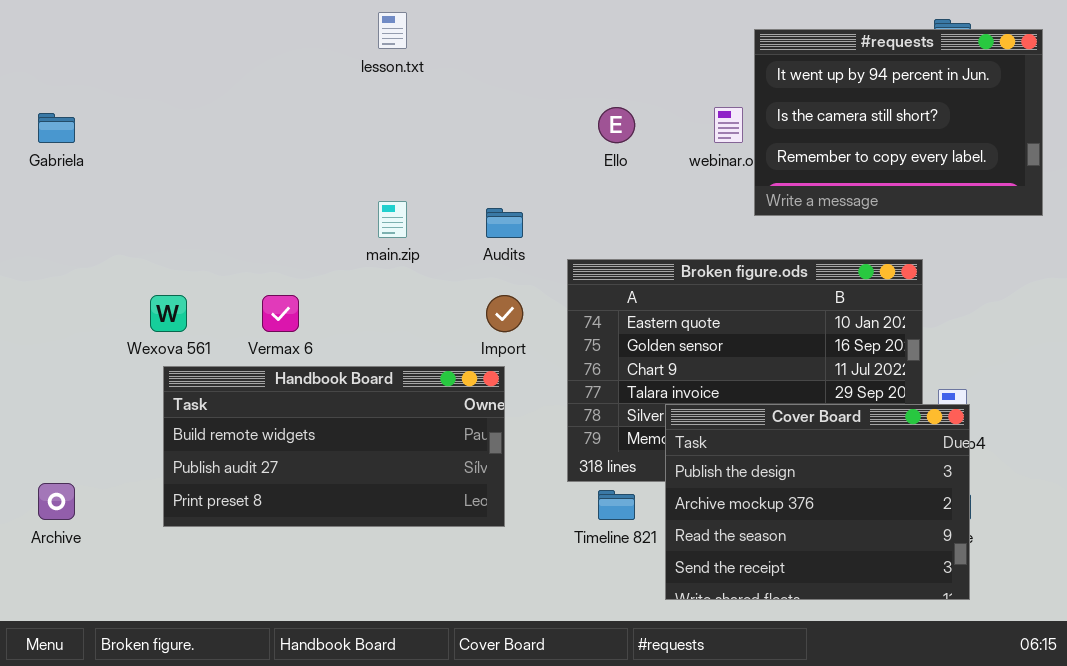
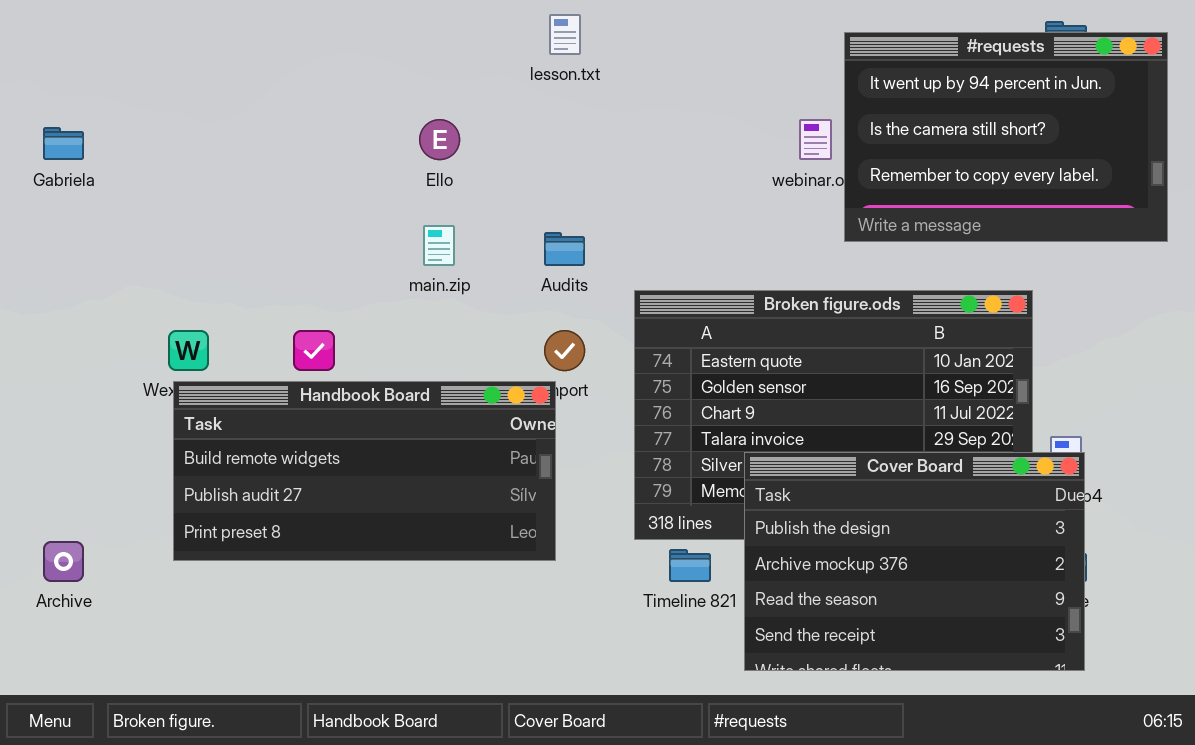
lesson.txt: [378,12,407,49] -> [549,14,581,55], moved
Ello: [598,107,635,143] -> [419,119,460,160], moved
Handbook Board: [163,366,505,527] -> [173,381,556,561], moved

